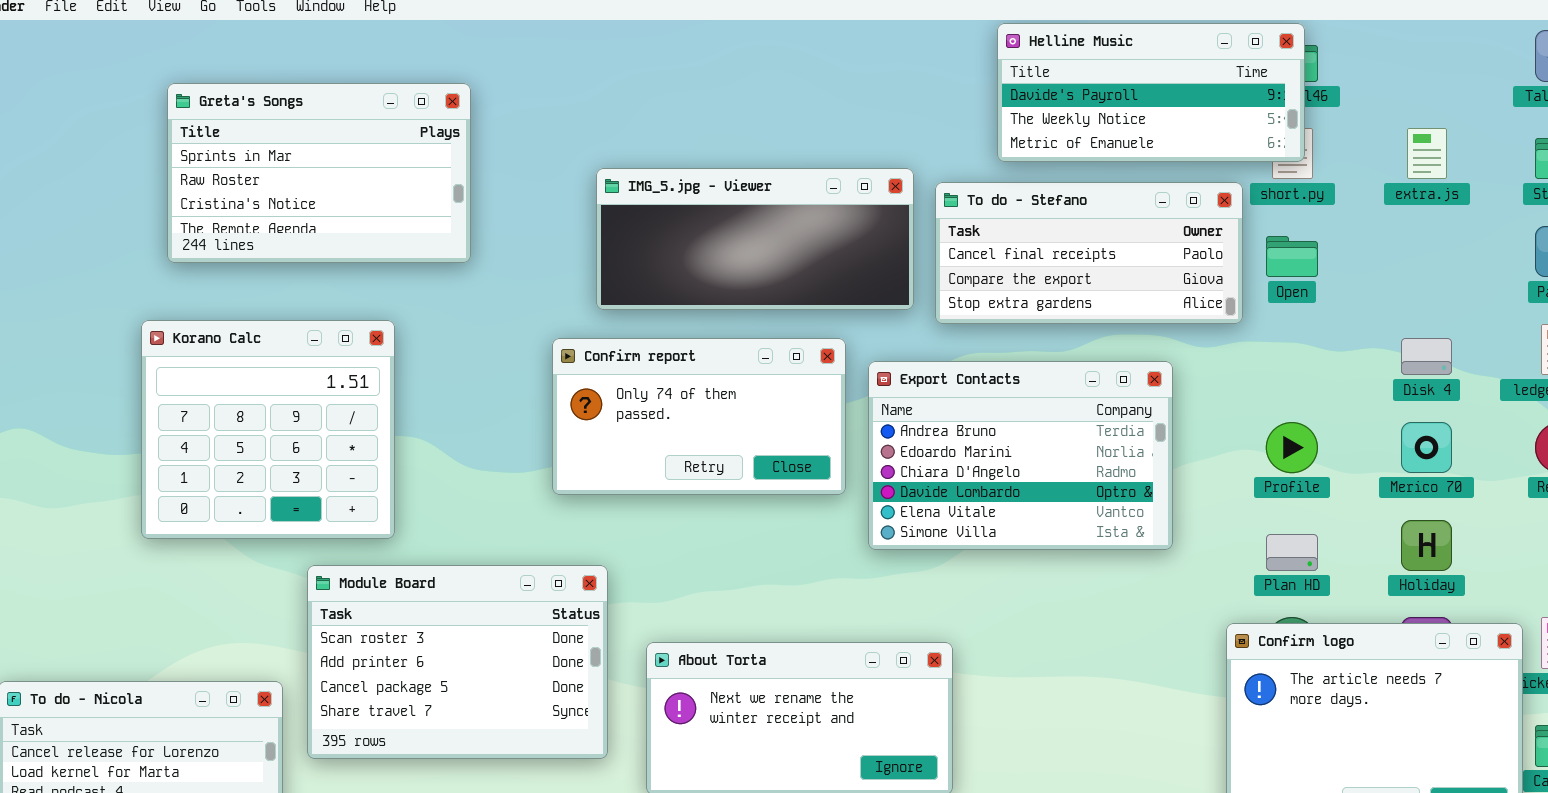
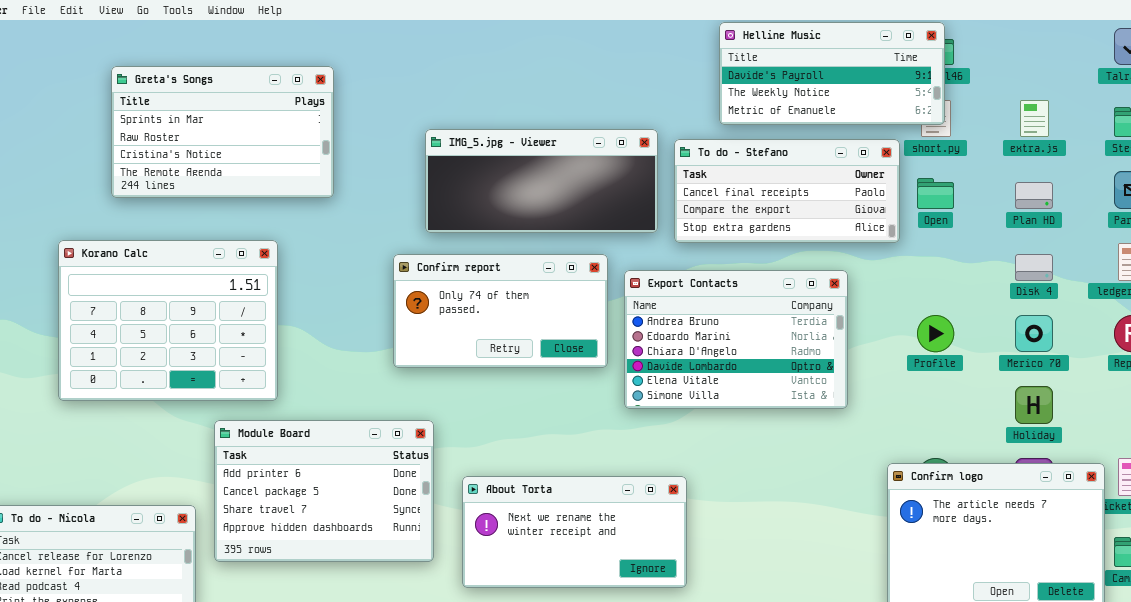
Korano Calc: [141,320,395,539] -> [58,240,278,401], resized
Plan HD: [1266,534,1318,571] -> [1015,182,1053,209], moved
Module Board: [307,565,608,759] -> [214,420,434,562], scrolled down 1 row

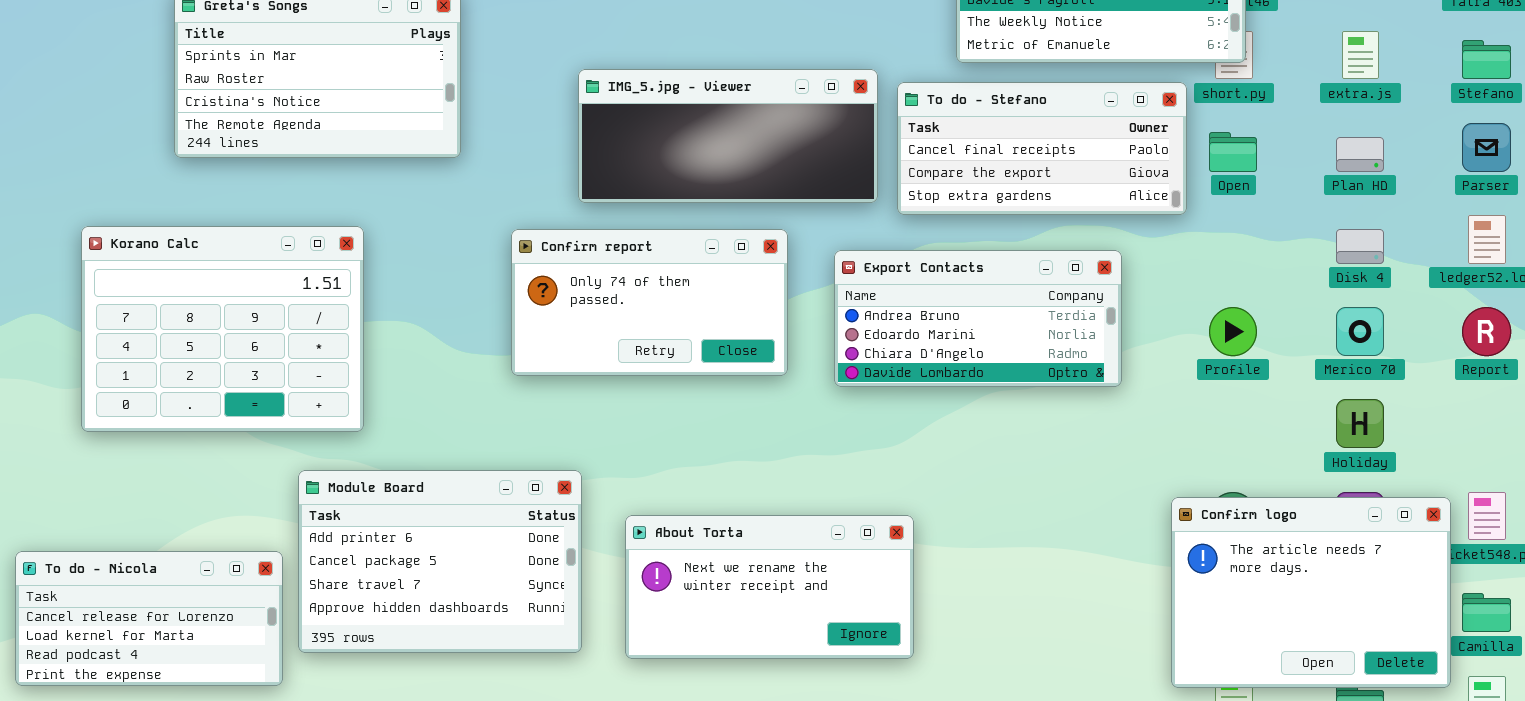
Korano Calc: [58,240,278,401] -> [81,226,364,432], moved
Confirm report: [393,254,608,368] -> [511,229,788,376], moved
Export Contacts: [624,270,848,409] -> [834,250,1122,387], resized
Module Board: [214,420,434,562] -> [298,470,582,653], moved

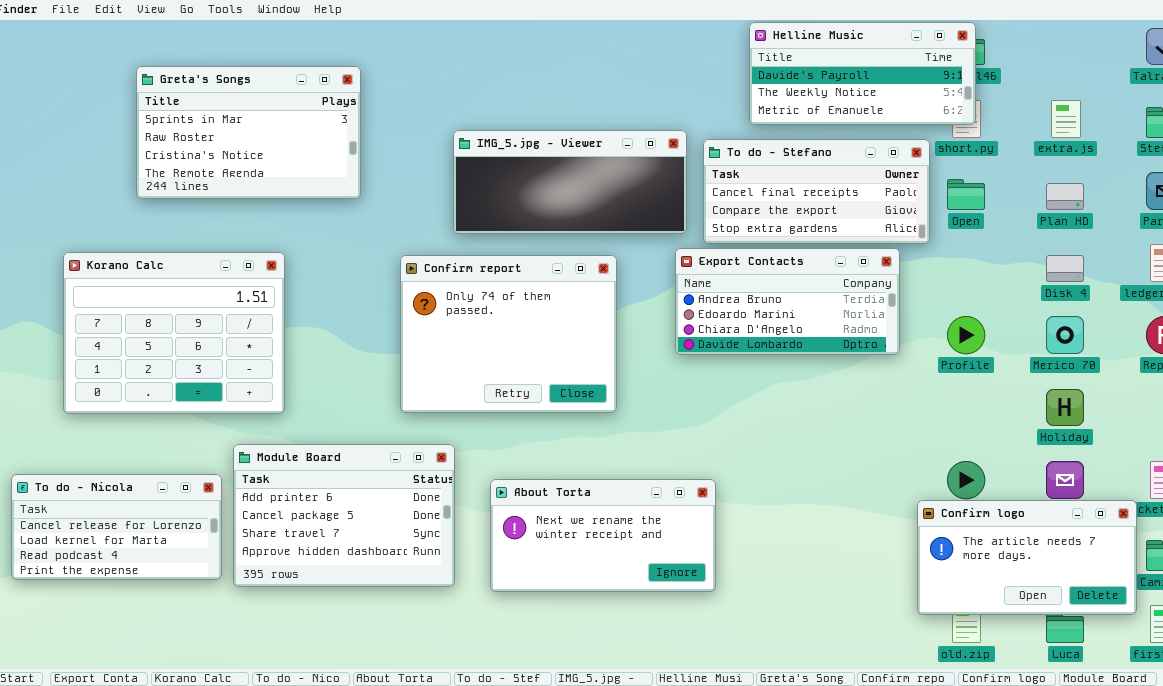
Confirm report: [511,229,788,376] -> [400,255,617,413], resized
Export Contacts: [834,250,1122,387] -> [675,248,900,355], moved
Confirm logo: [1171,497,1451,688] -> [917,500,1137,615], resized
To do - Nicola: [15,551,283,686] -> [11,474,222,580], moved

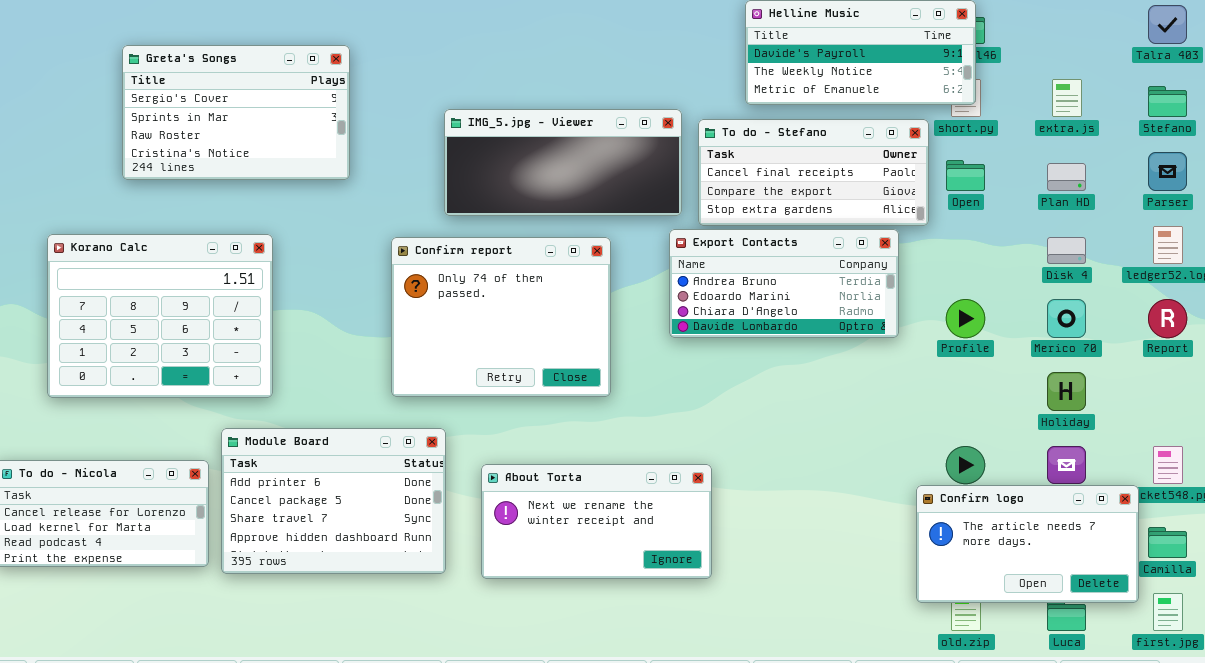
Greta's Songs: [136,66,361,199] -> [122,45,350,180], scrolled up 1 row

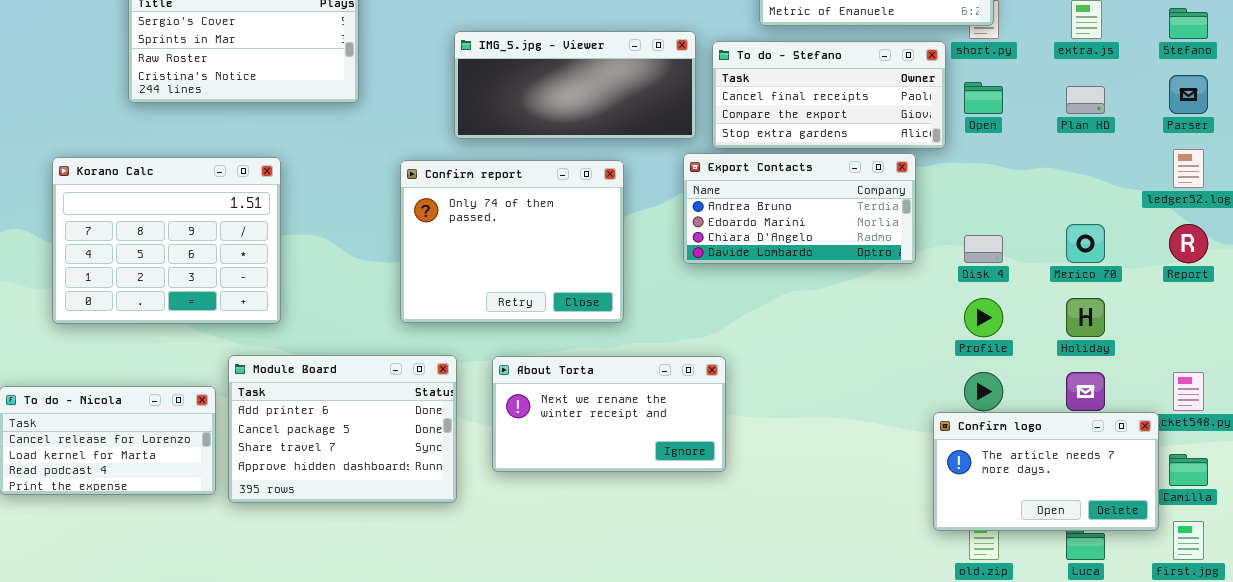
Disk 4: [1047,237,1086,264] -> [964,235,1003,263], moved
Profile: [946,299,985,338] -> [964,298,1003,337], moved
About Torta: [481,464,712,579] -> [492,356,726,472], moved

